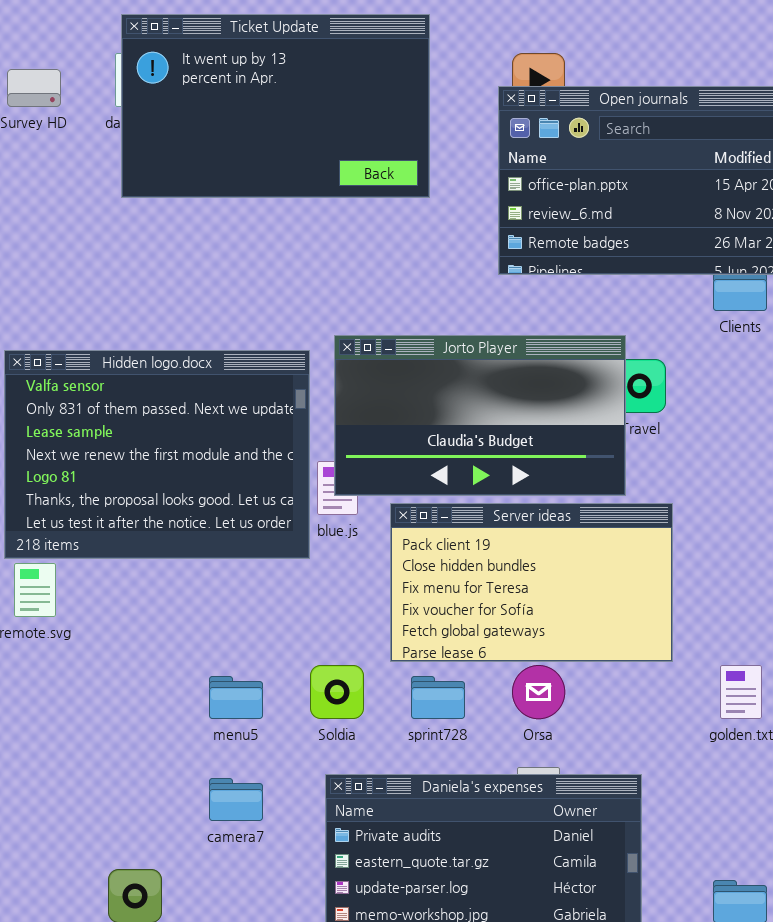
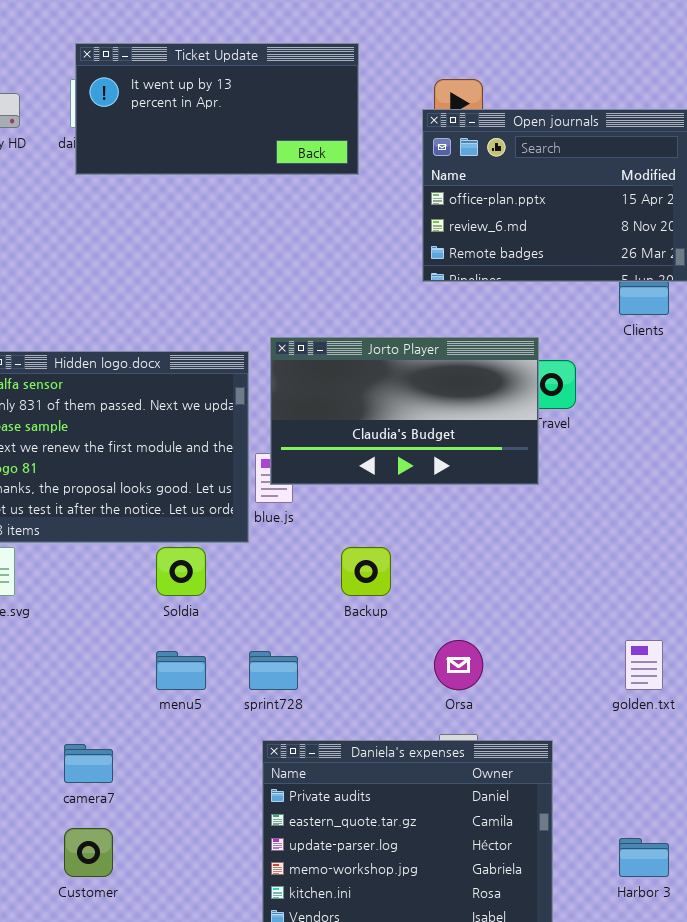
Ticket Update: [121,14,430,198] -> [75,43,359,175], resized
Server ideas: [390,503,673,662] -> none, closed
Soldia: [310,665,364,719] -> [156,547,206,596], moved
sprint728: [411,676,465,719] -> [249,651,298,690], moved
camera7: [209,778,263,821] -> [64,744,113,783], moved

